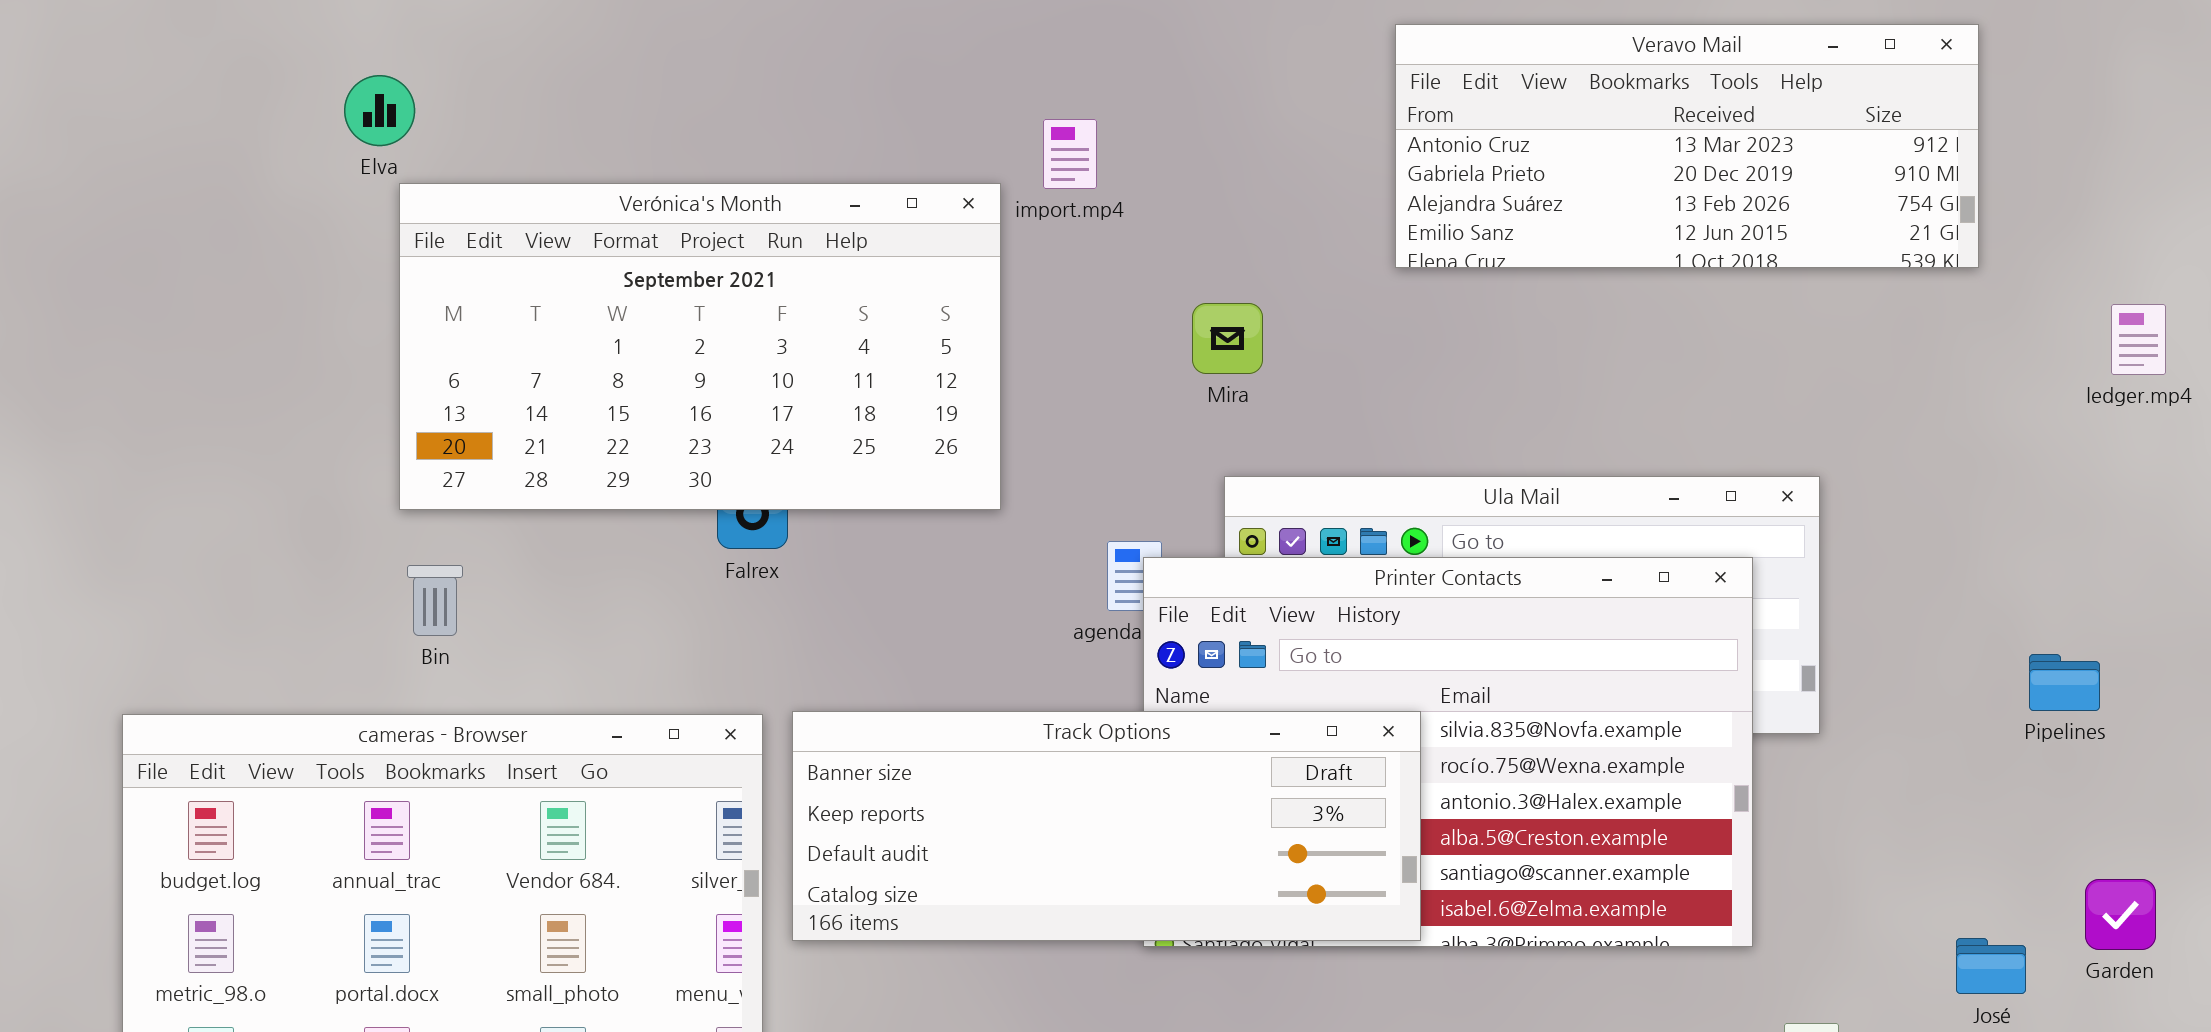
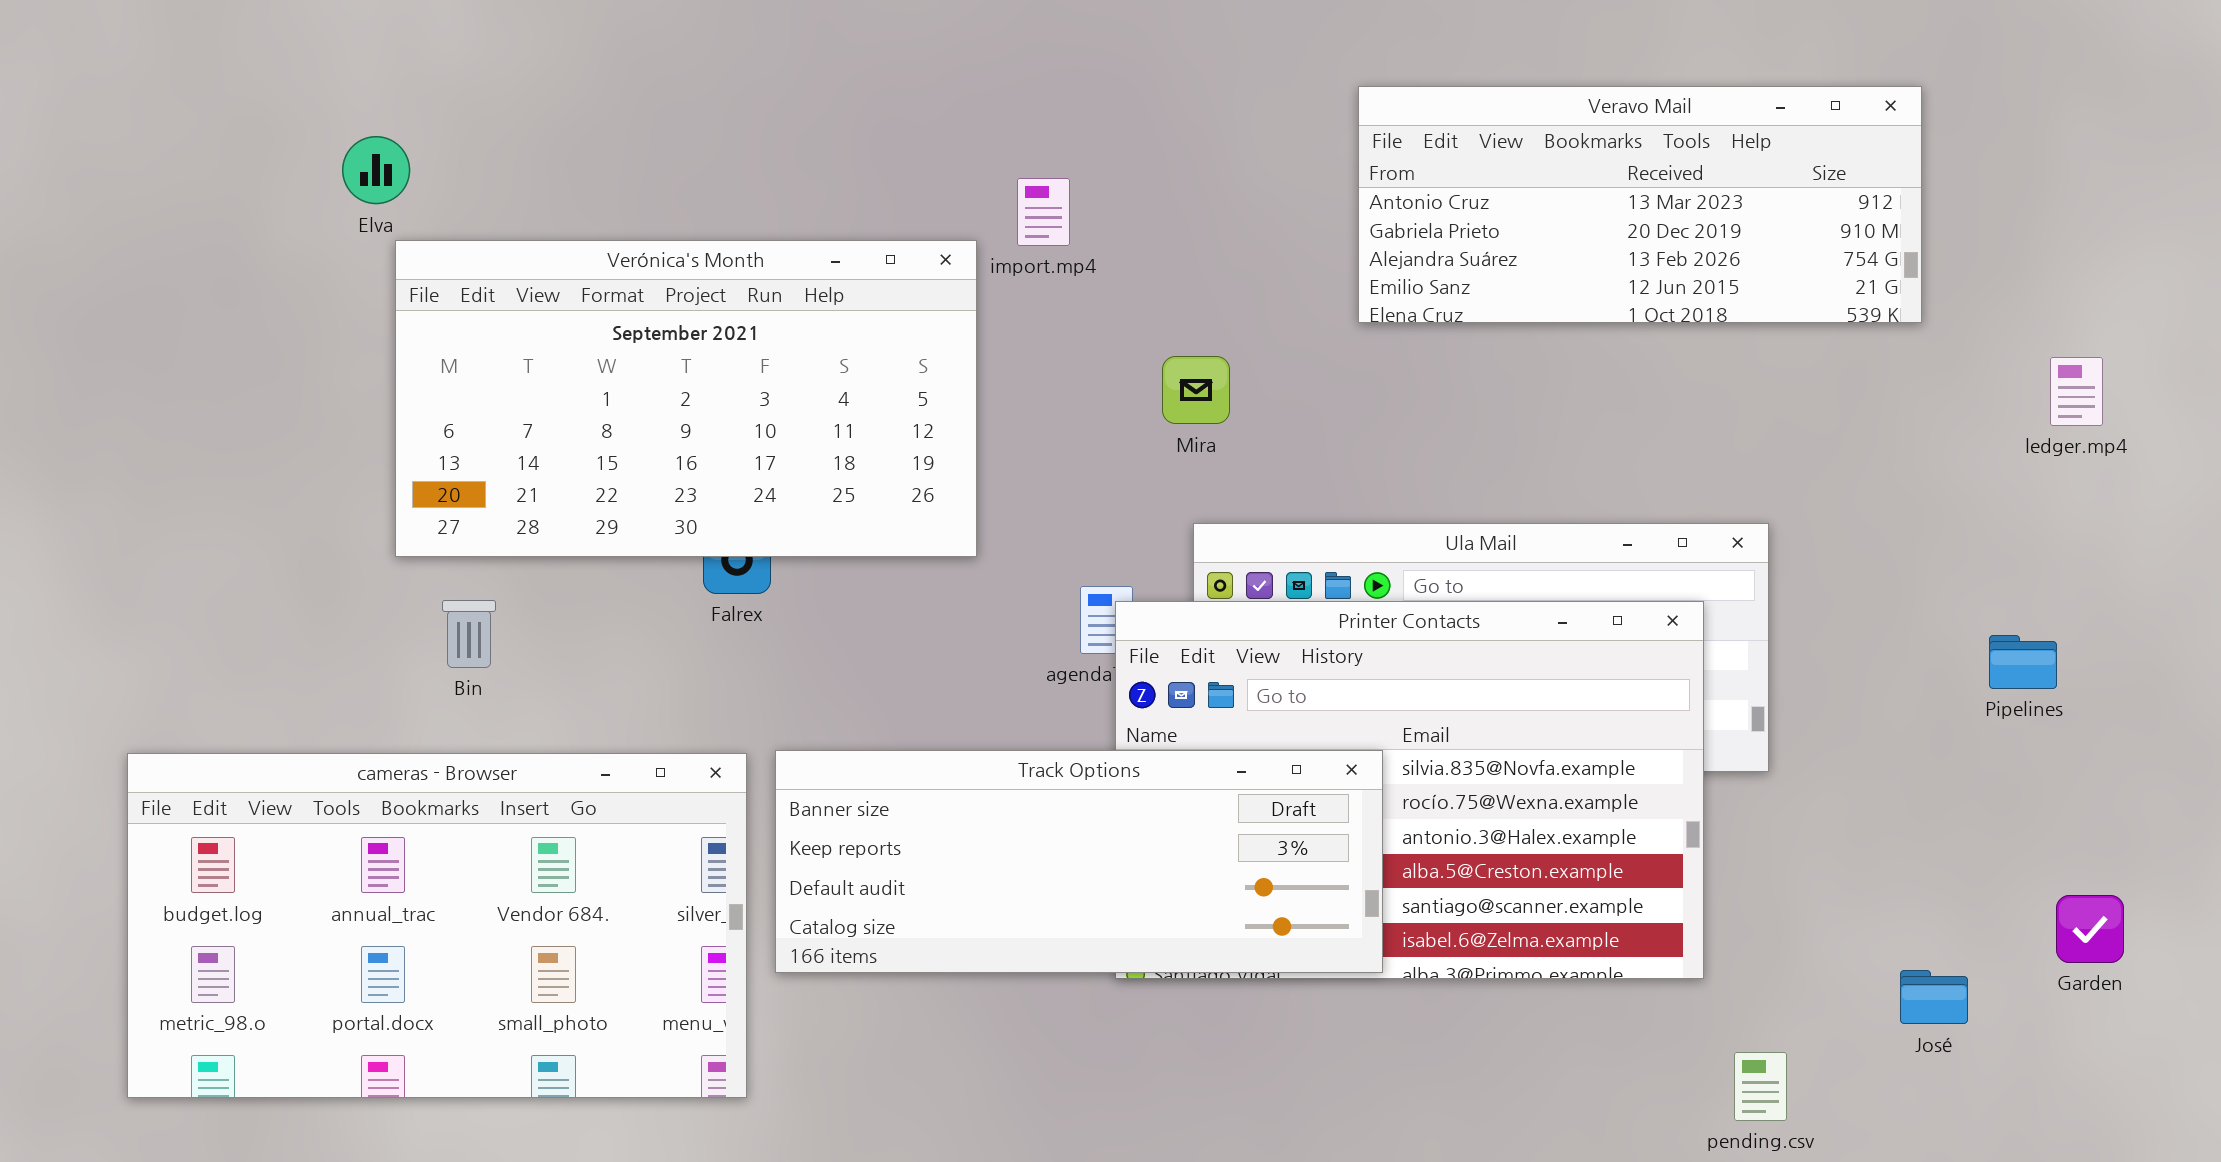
Bin: [407,565,463,636] -> [442,600,496,668], moved
Pipelines: [2029,654,2100,711] -> [1989,635,2057,689], moved
Garden: [2085,879,2156,950] -> [2056,895,2124,963], moved

